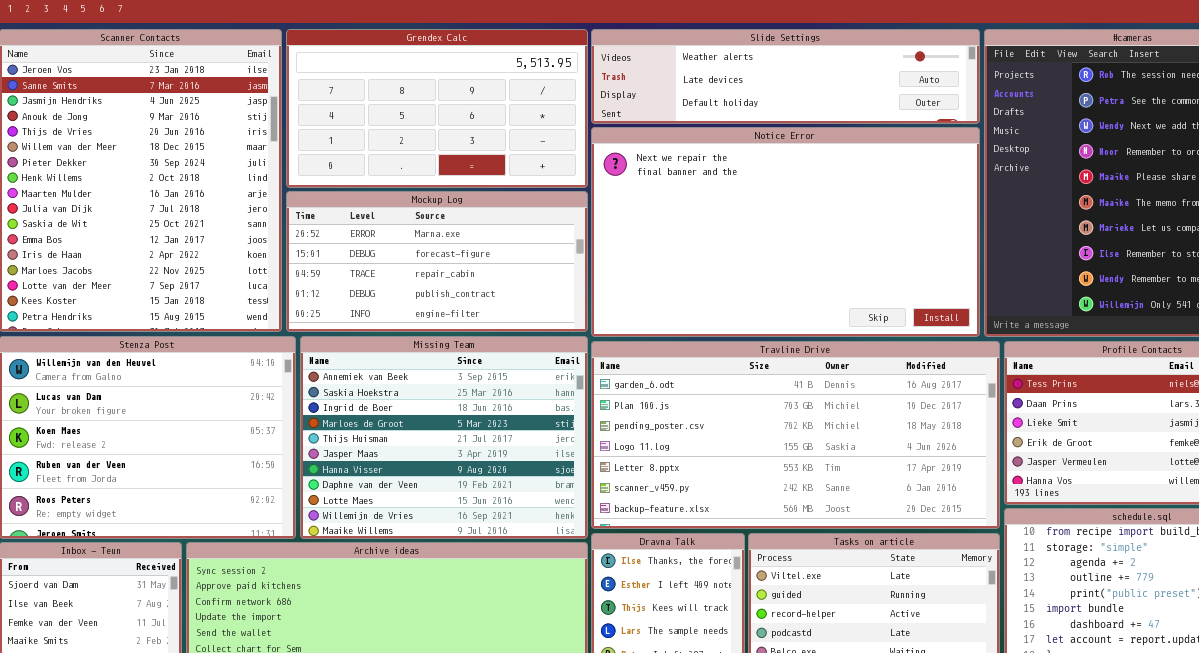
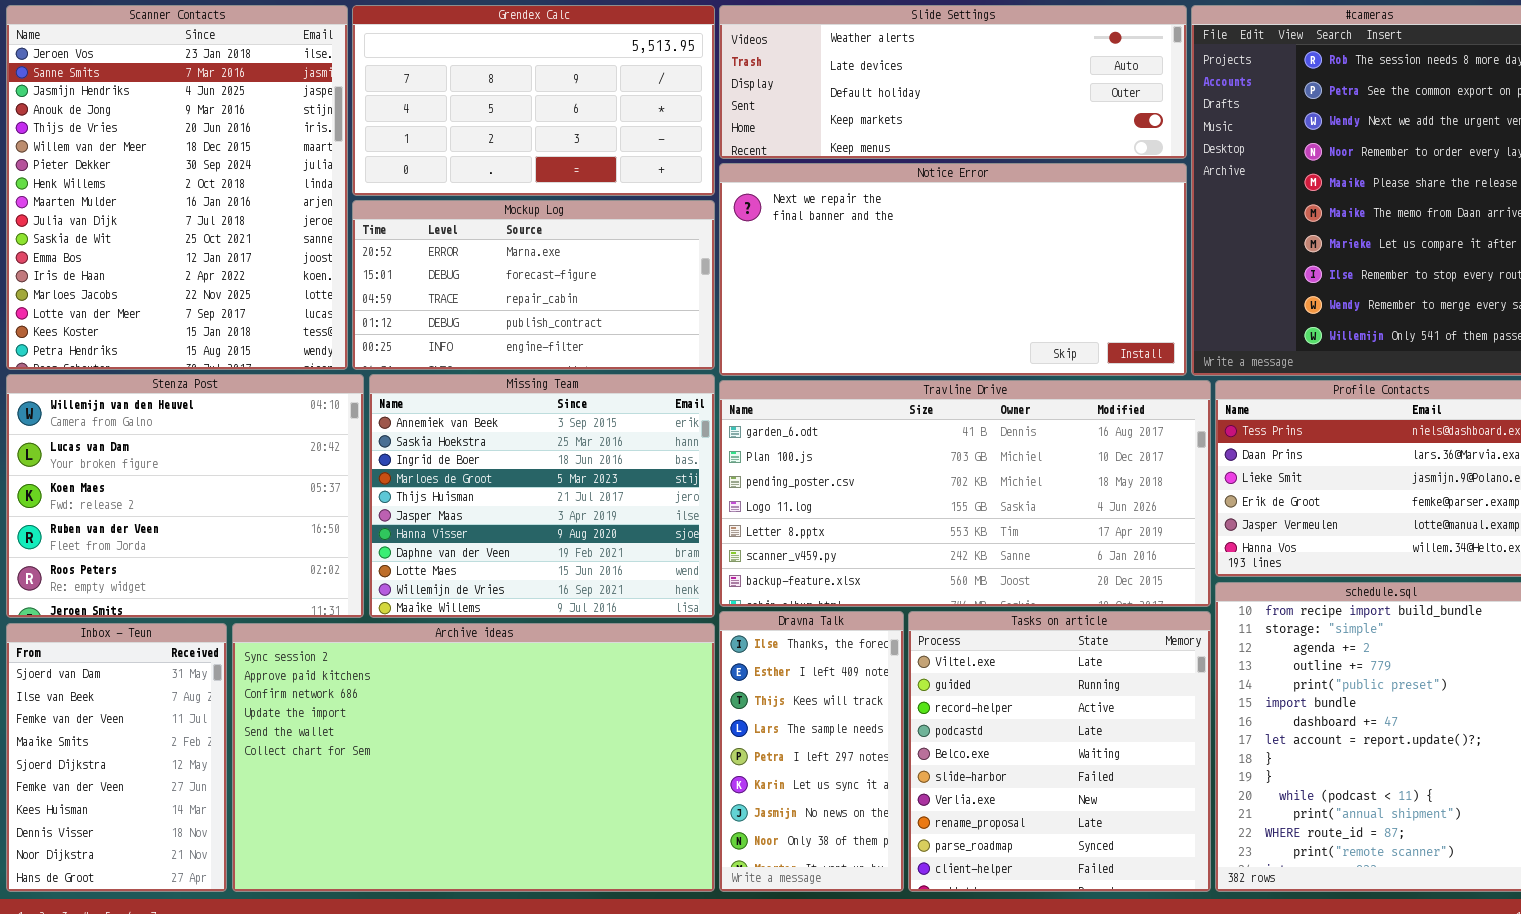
Slide Settings: [591,29,980,124] -> [719,5,1187,159], resized
Notice Error: [591,127,980,337] -> [719,163,1187,376], resized

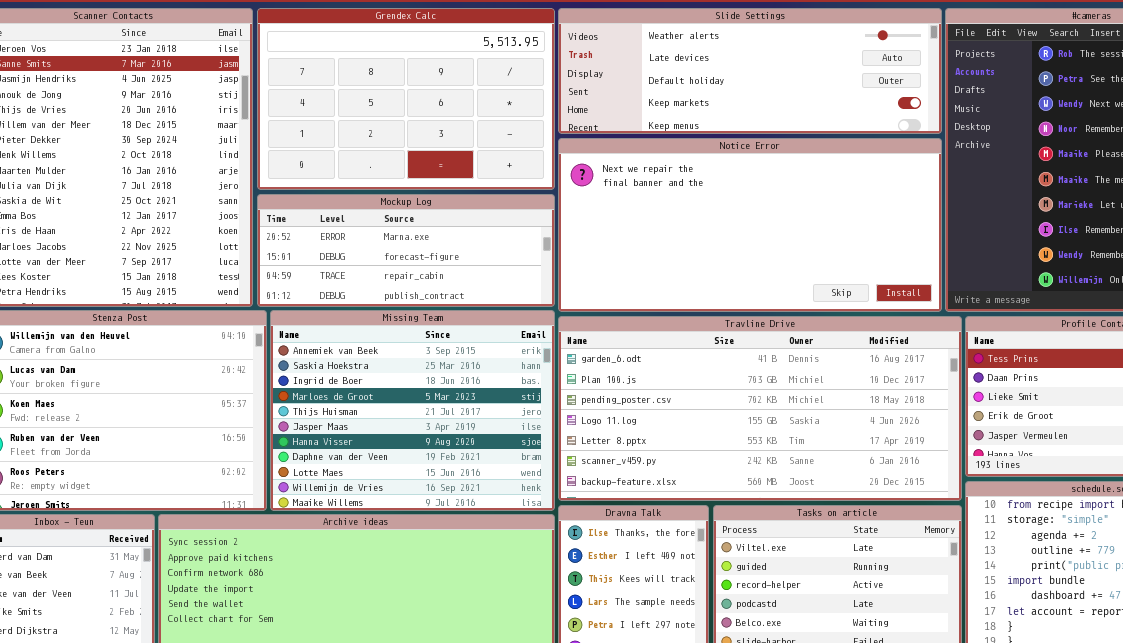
Grendex Calc: [352,5,715,196] -> [257,8,555,190], resized
Mockup Log: [352,200,715,370] -> [257,194,555,307], resized

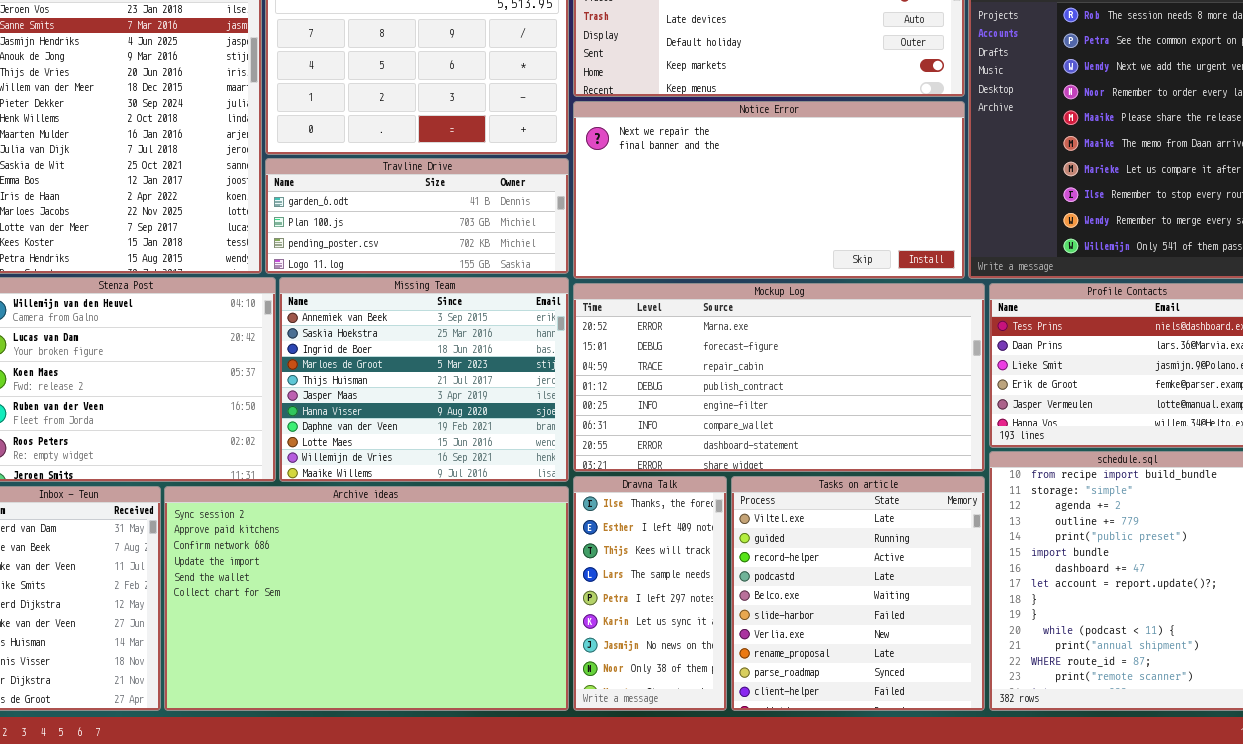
Mockup Log: [257,194,555,307] -> [573,283,985,472], moved, resized
Travline Drive: [558,316,962,501] -> [265,158,569,274], moved, resized

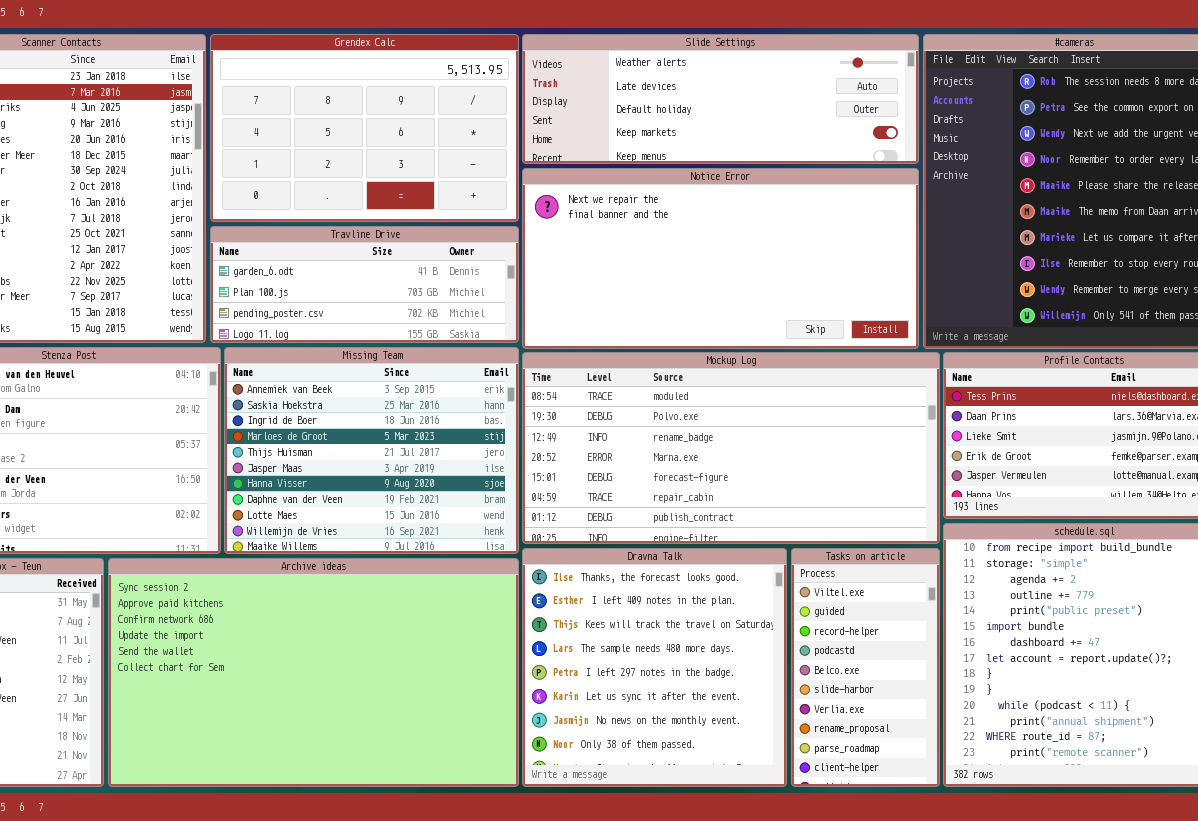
Mockup Log: [573,283,985,472] -> [522,352,940,544], scrolled up 3 rows
Dravna Talk: [573,476,727,711] -> [522,548,787,787], resized
Tasks on article: [731,476,985,711] -> [791,548,940,787], resized

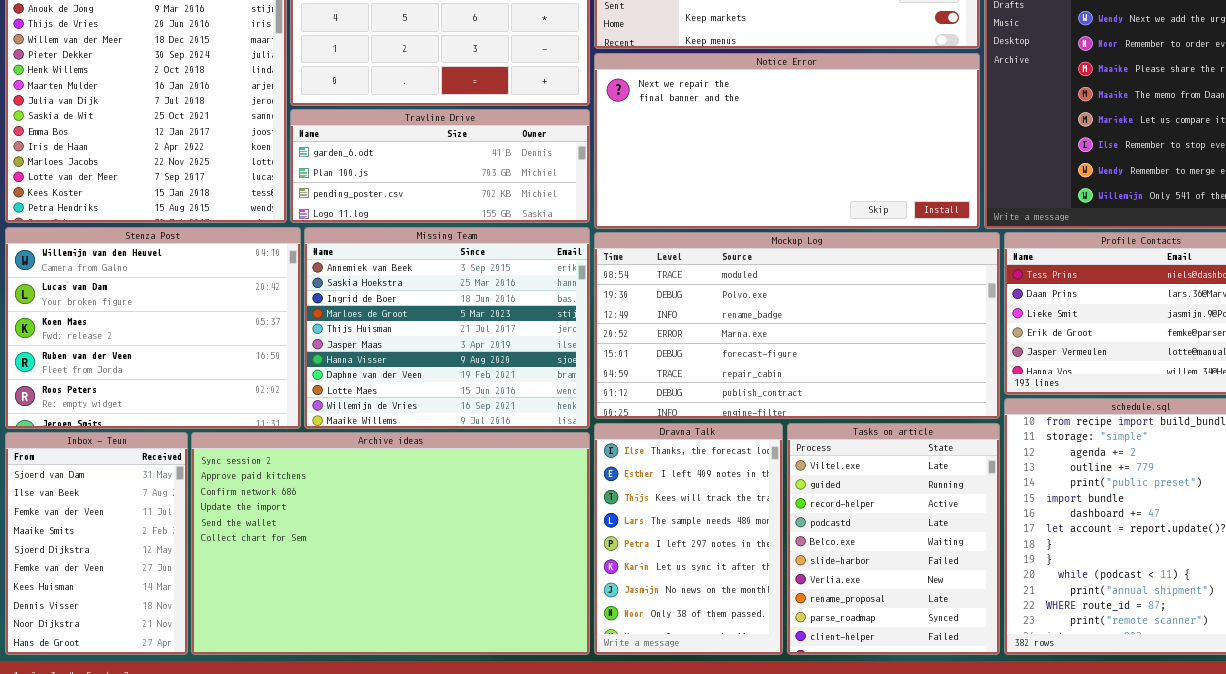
Dravna Talk: [522,548,787,787] -> [594,423,783,655], resized
Tasks on article: [791,548,940,787] -> [787,423,1000,655], resized

